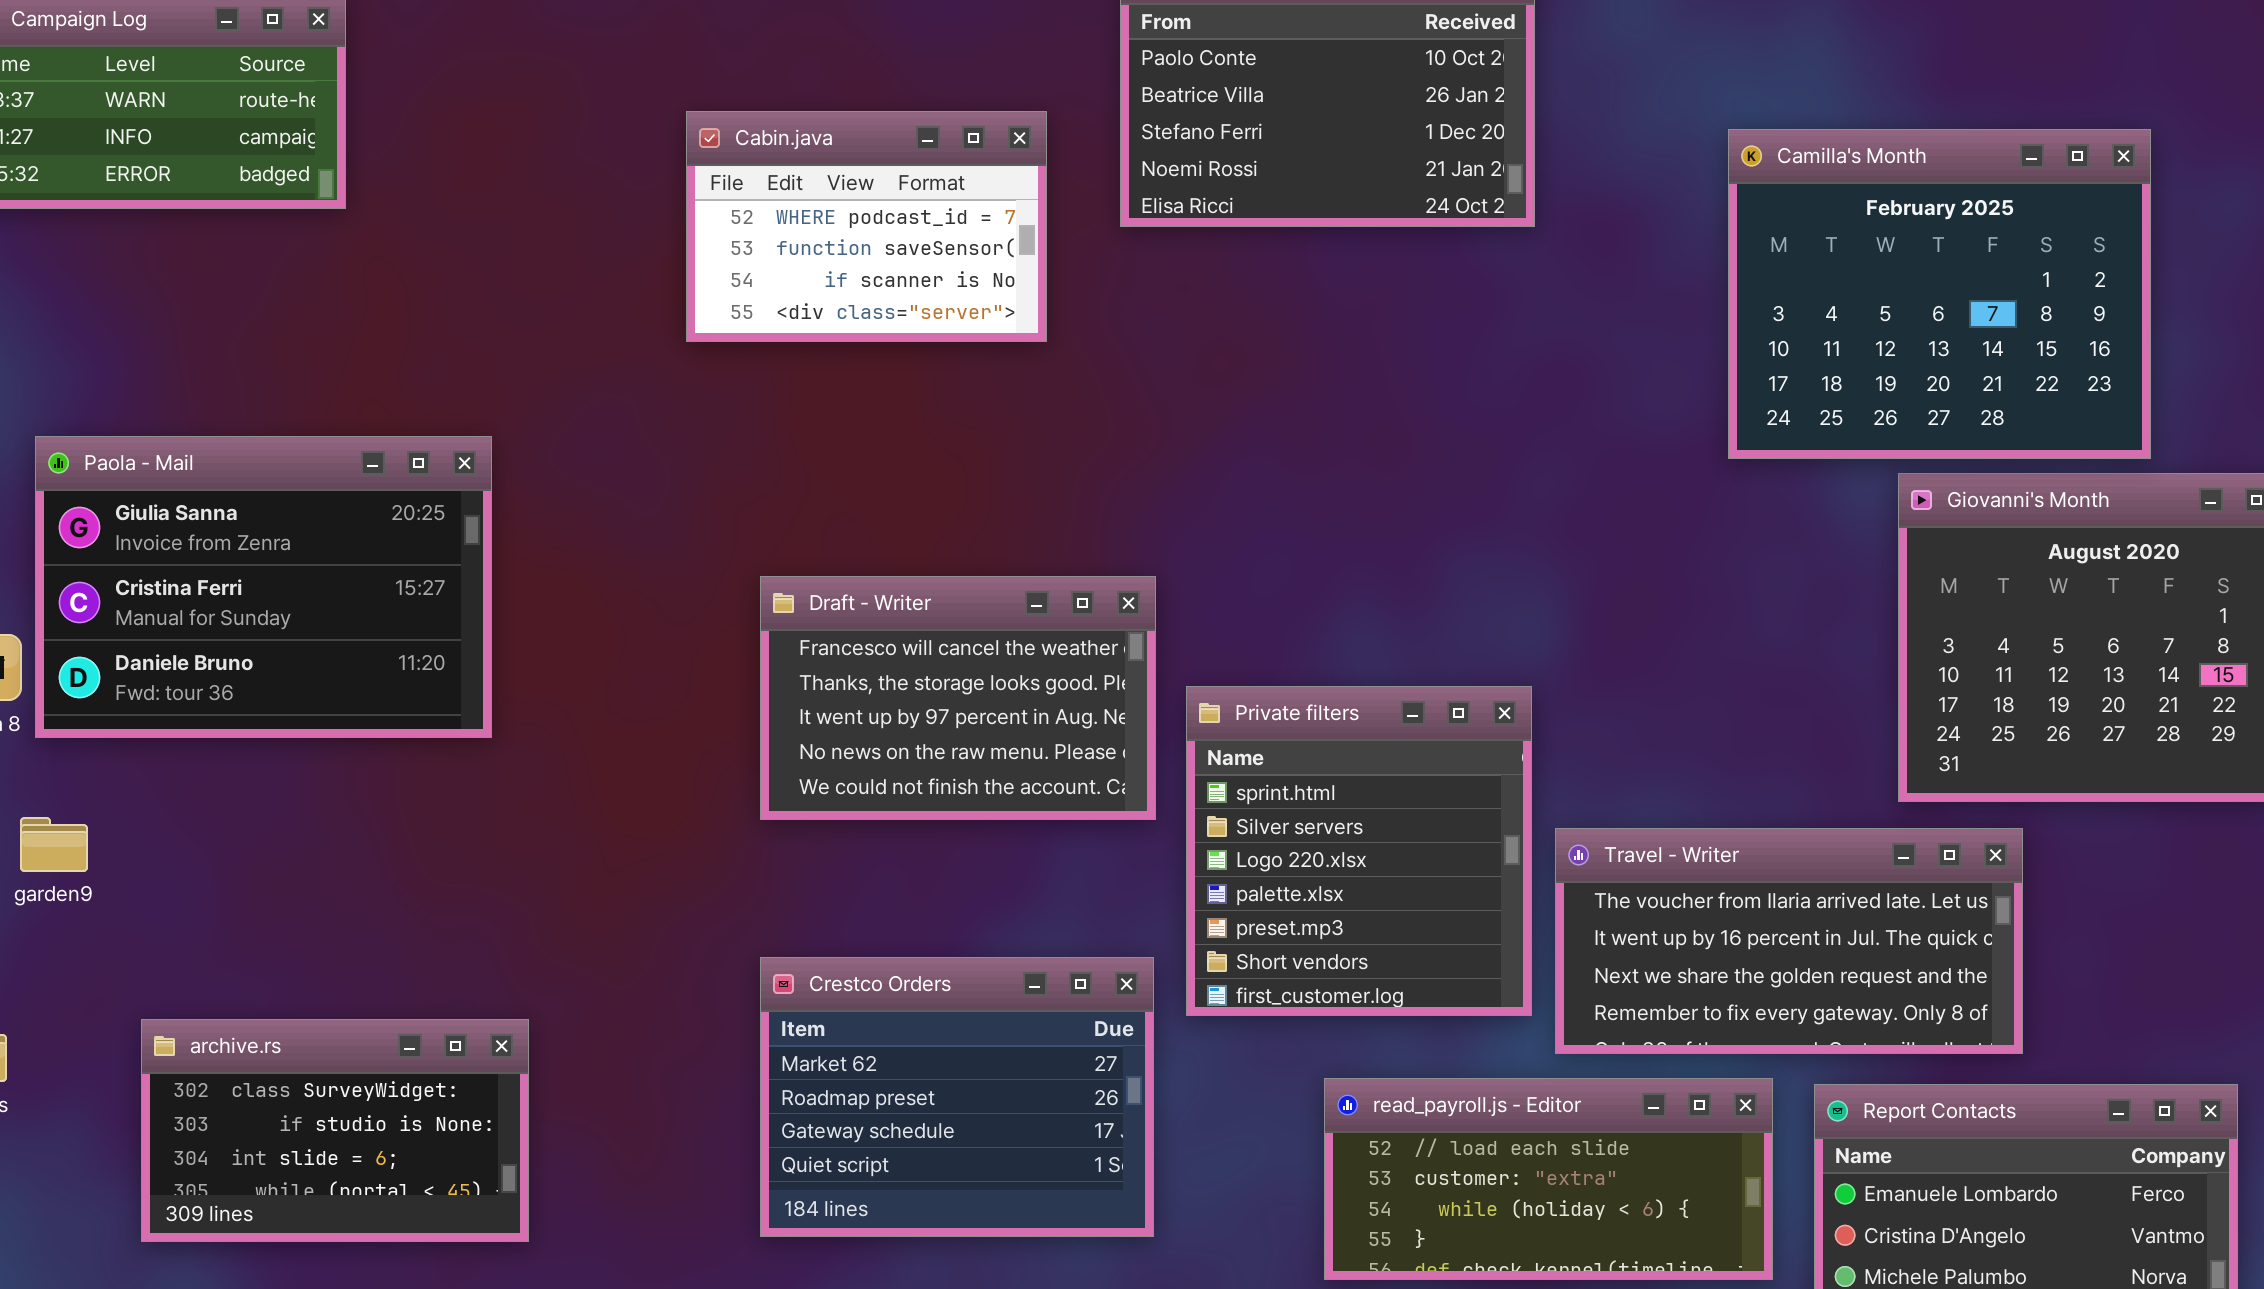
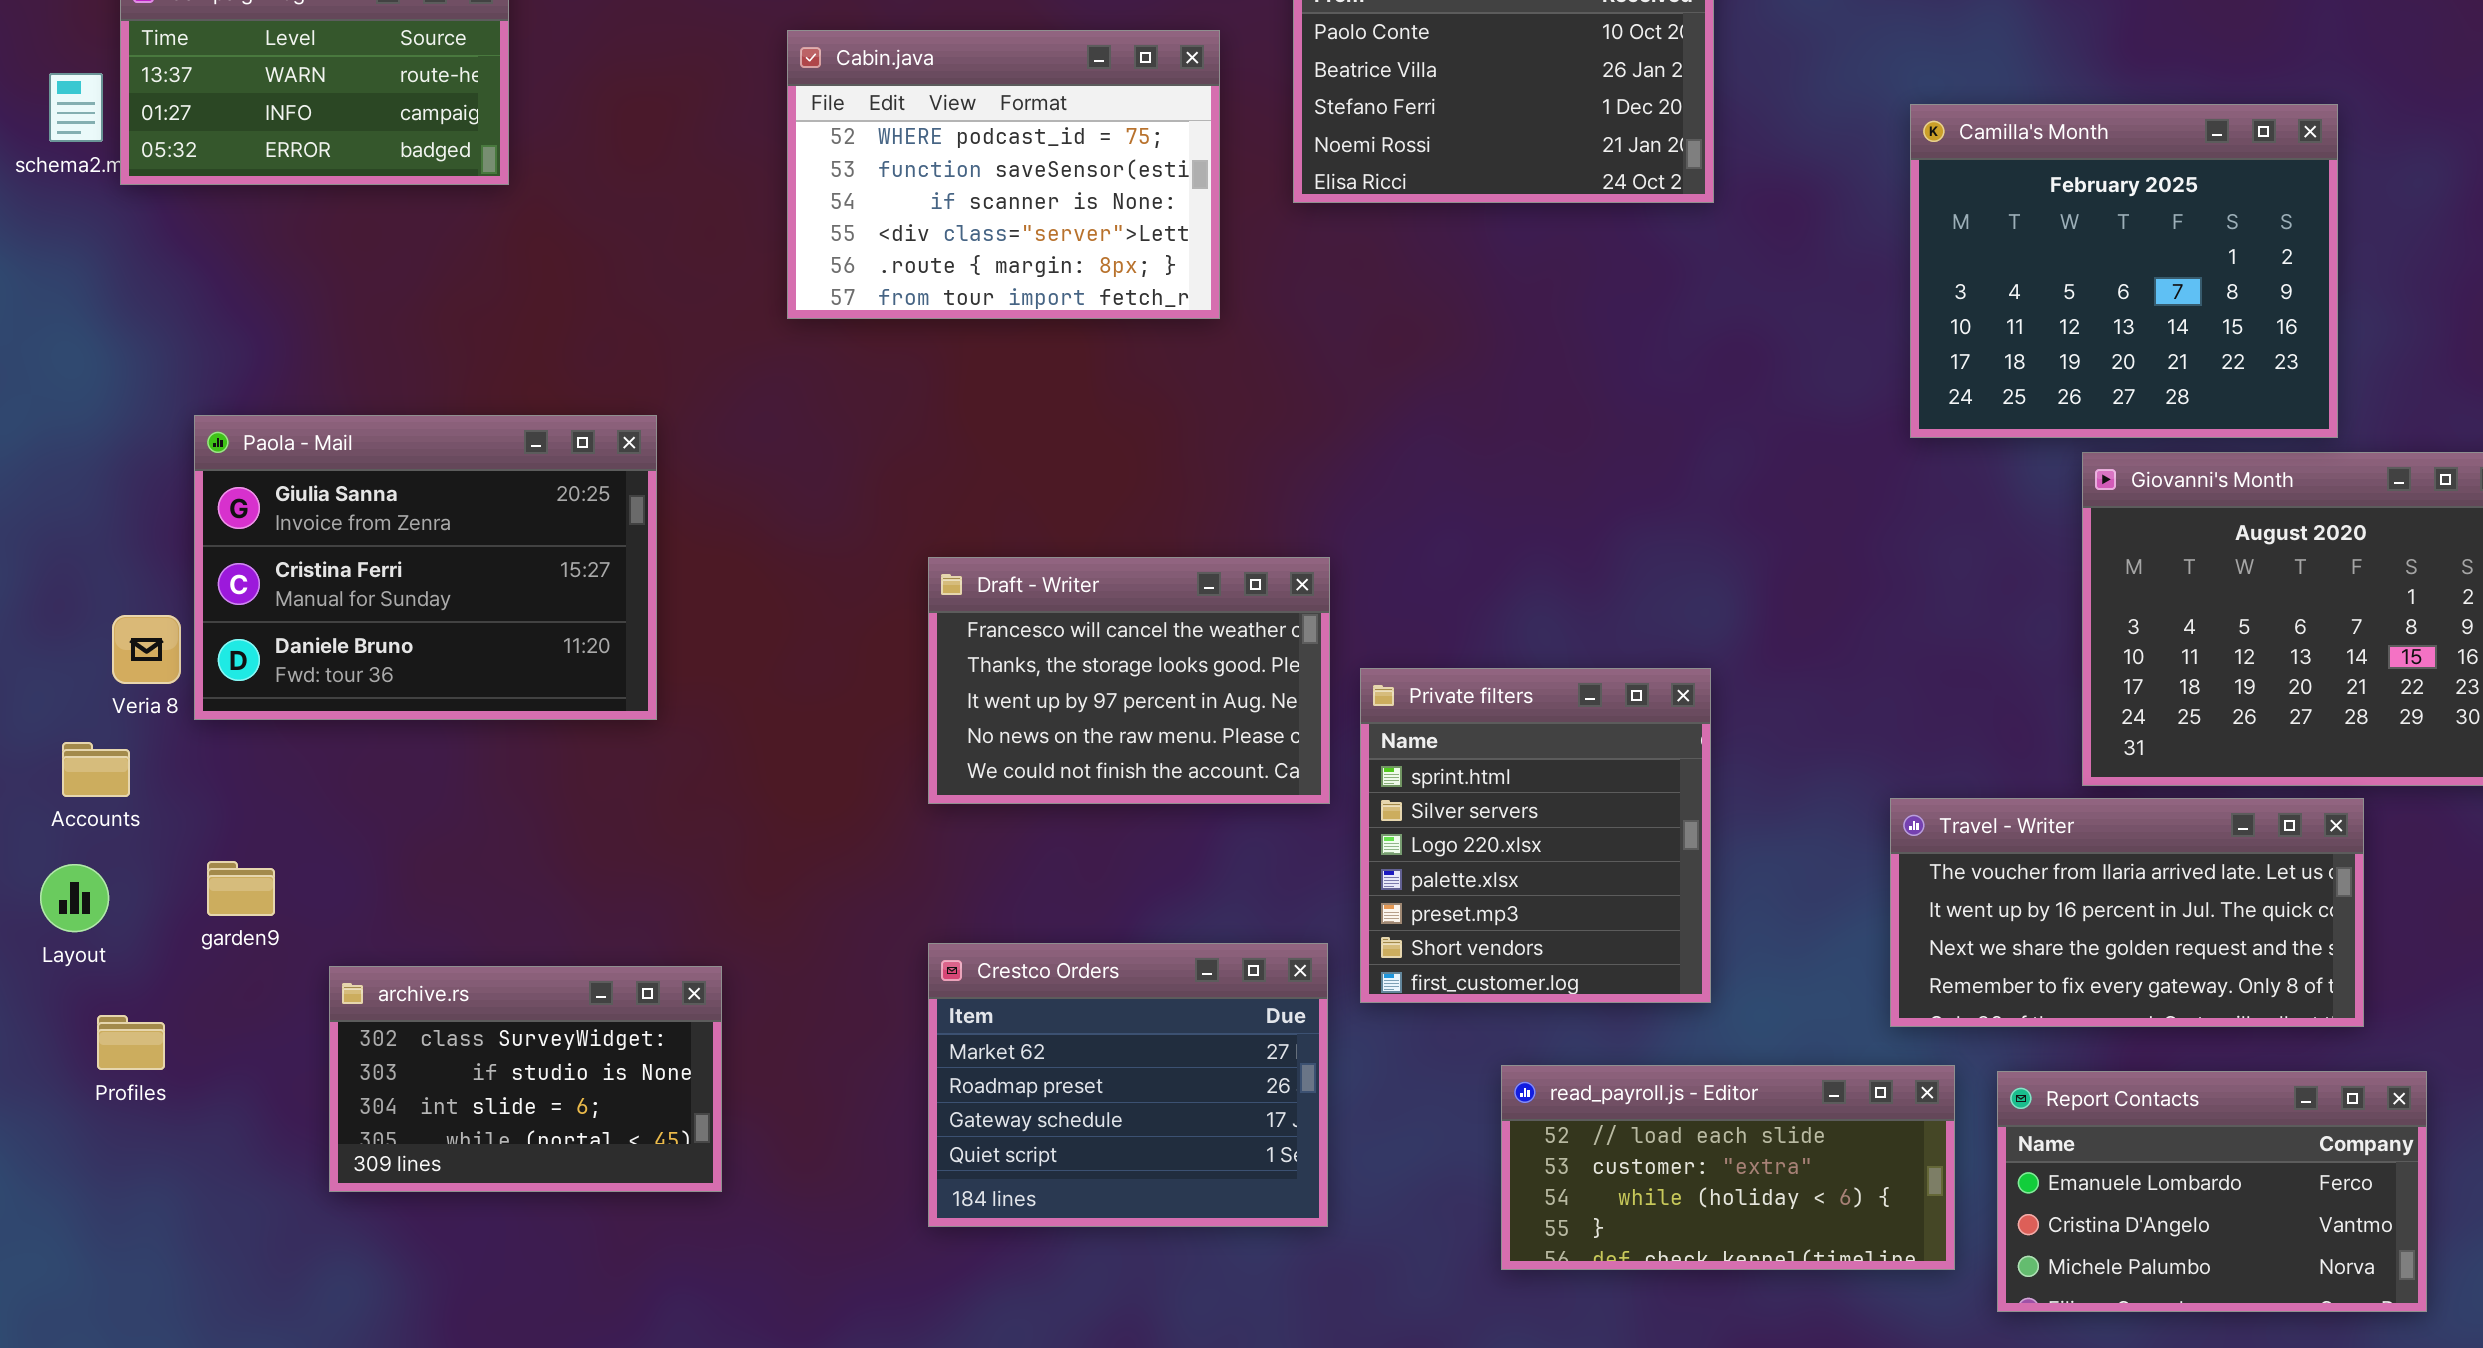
Cabin.java: [686,111,1047,342] -> [787,30,1220,319], resized
garden9: [20,817,88,872] -> [207,861,275,916], moved
Travel - Writer: [1555,828,2023,1054] -> [1890,798,2364,1027], moved
archive.rs: [141,1019,529,1242] -> [329,966,722,1192], moved

